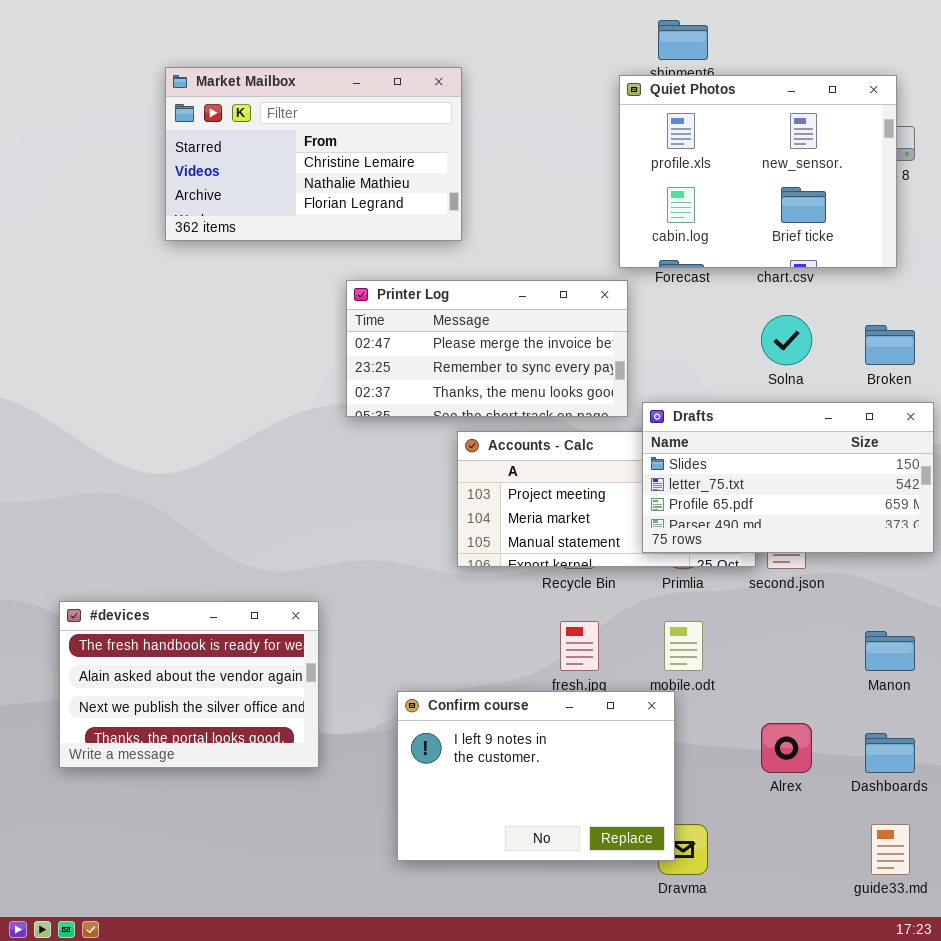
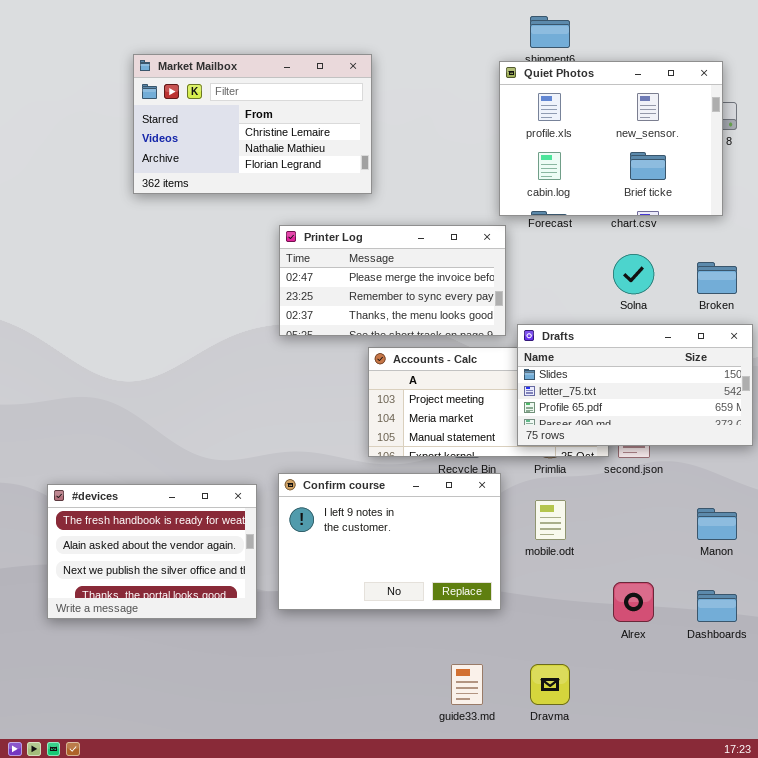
Confirm course: [397,691,675,861] -> [278,473,501,610], moved
guide33.md: [871,824,910,875] -> [451,664,483,705], moved

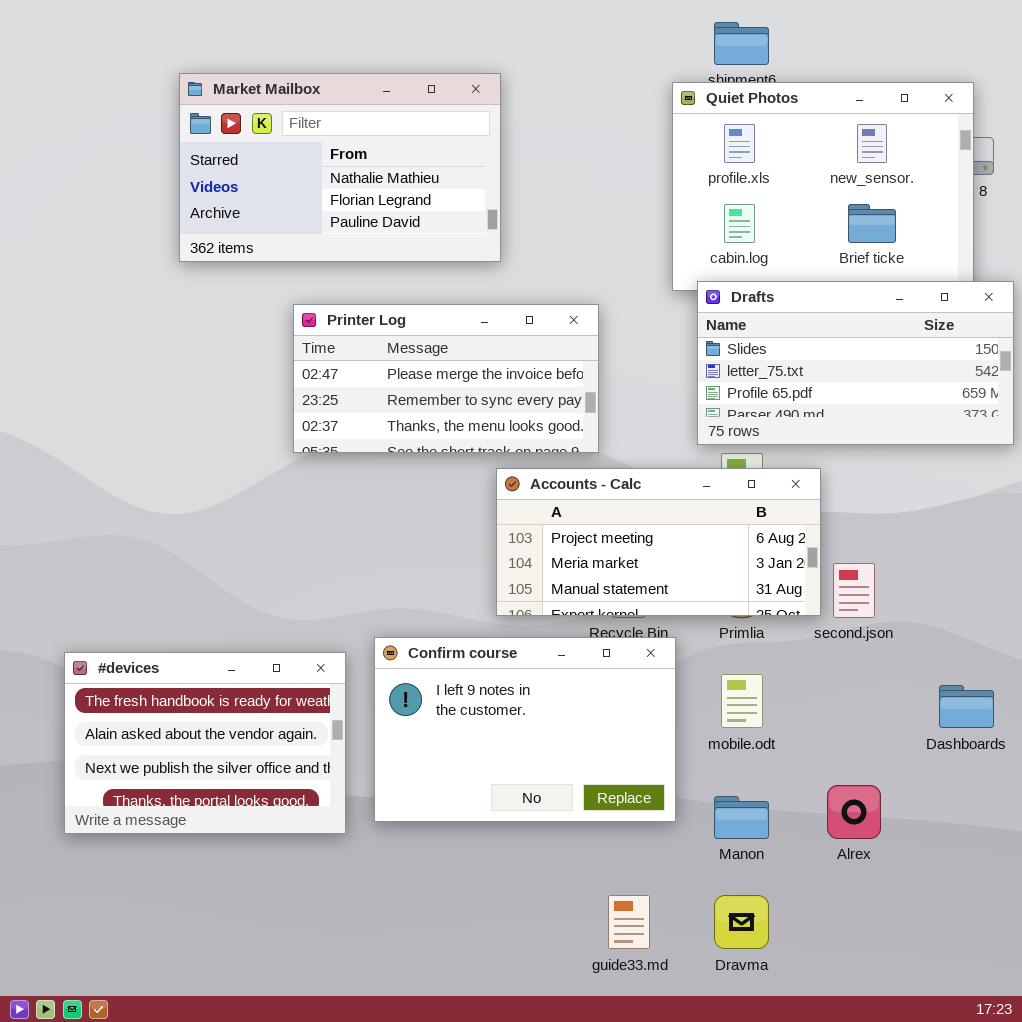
Market Mailbox: [133,54,372,194] -> [179,73,501,262], scrolled down 1 row
Printer Log: [279,225,506,336] -> [293,304,599,453], moved
Drafts: [517,324,753,446] -> [697,281,1014,445], moved
Manon: [697,508,737,540] -> [714,796,769,839], moved
Dashboards: [697,590,737,622] -> [939,685,994,728], moved

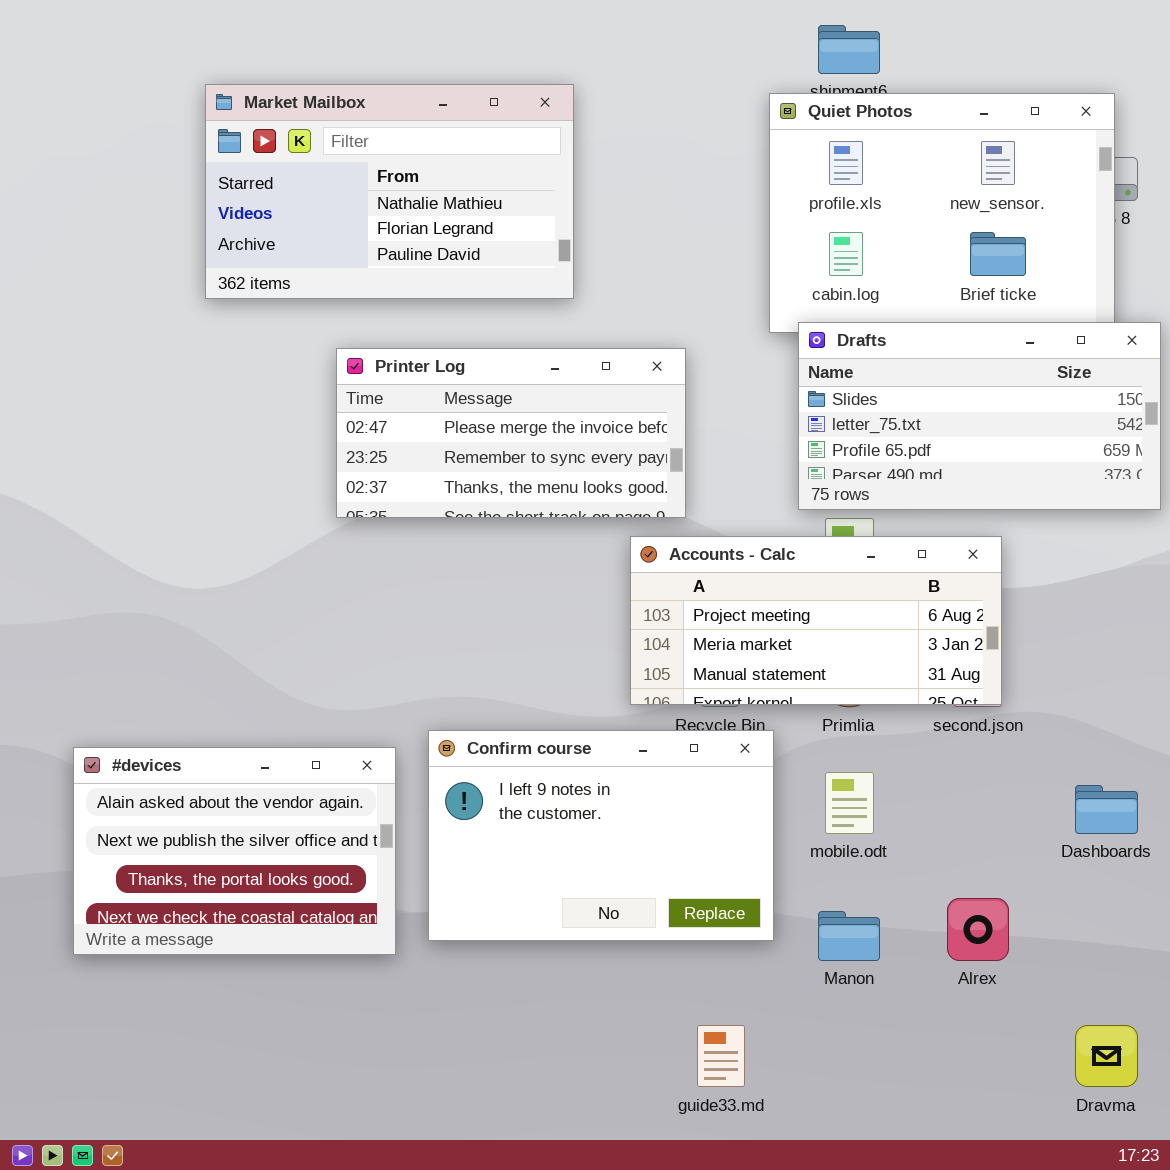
Accounts - Calc: [496,468,821,616] -> [630,536,1002,705], moved
#devices: [64,652,346,834] -> [73,747,396,955], scrolled down 1 row
Dravma: [714,895,769,949] -> [1075,1025,1138,1087], moved

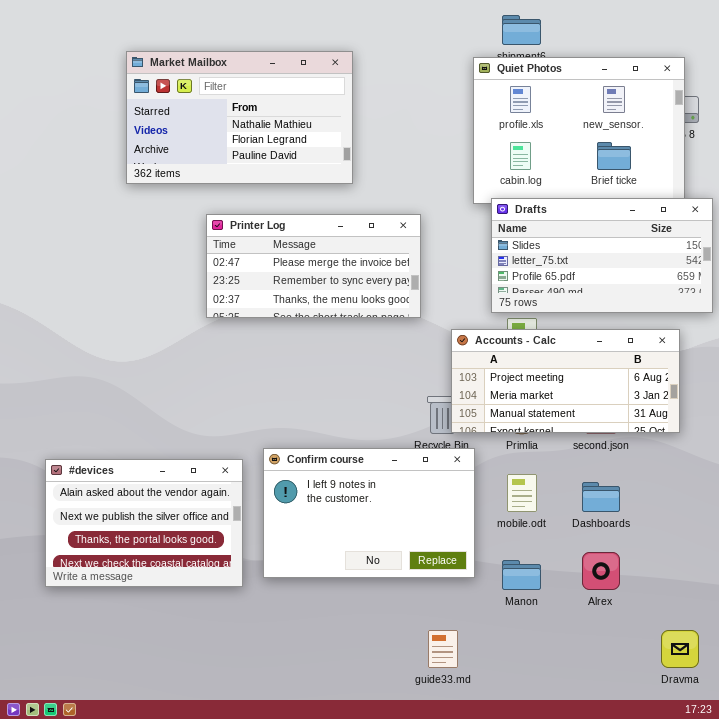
Accounts - Calc: [630,536,1002,705] -> [451,329,680,433], moved
Dashboards: [1075,785,1138,834] -> [582,482,620,512], moved

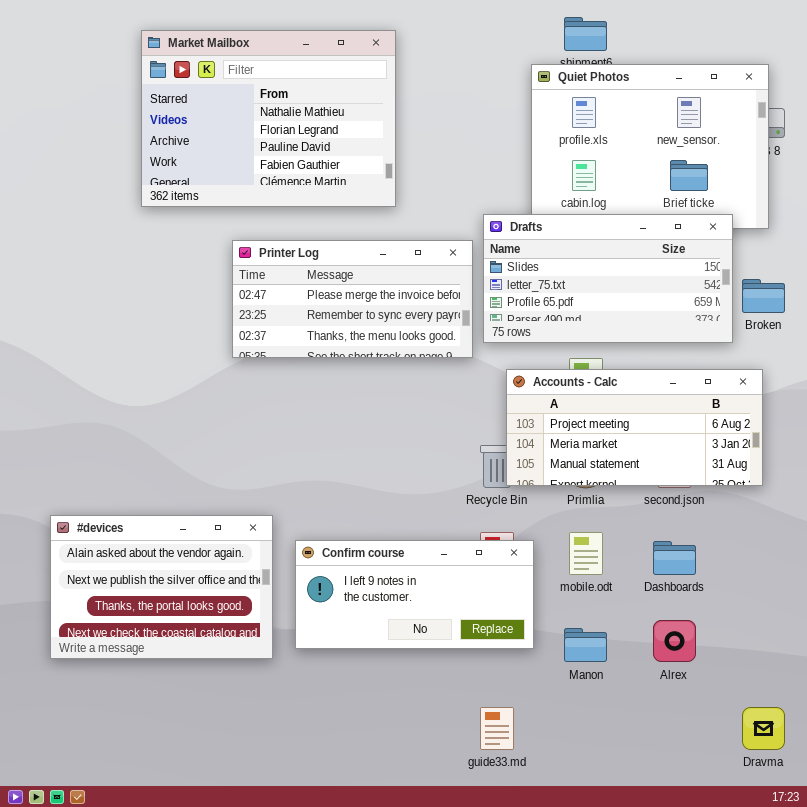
Market Mailbox: [126,51,353,184] -> [141,30,396,207], resized
Drafts: [491,198,713,313] -> [483,214,733,343], moved
Confirm course: [263,448,475,578] -> [295,540,534,649], resized

